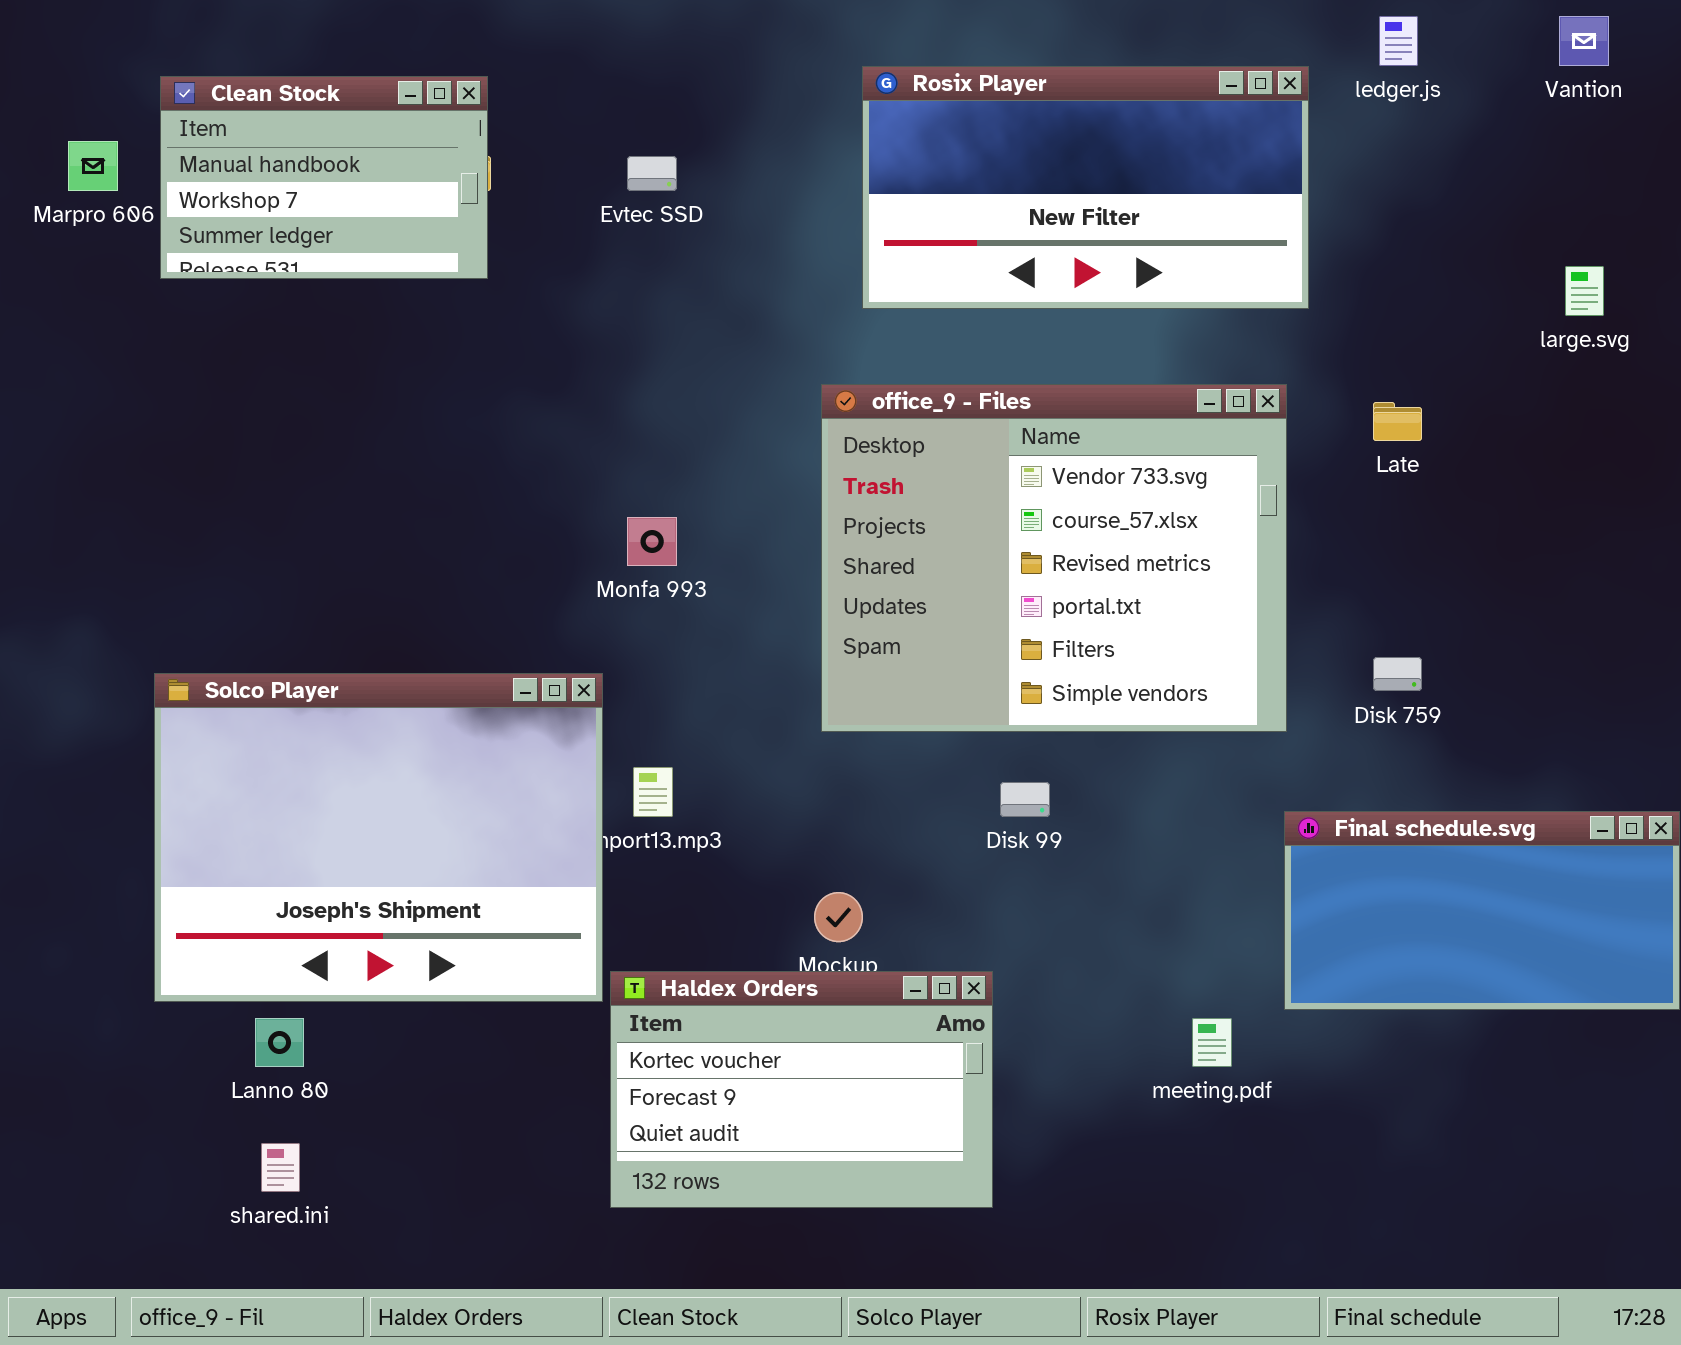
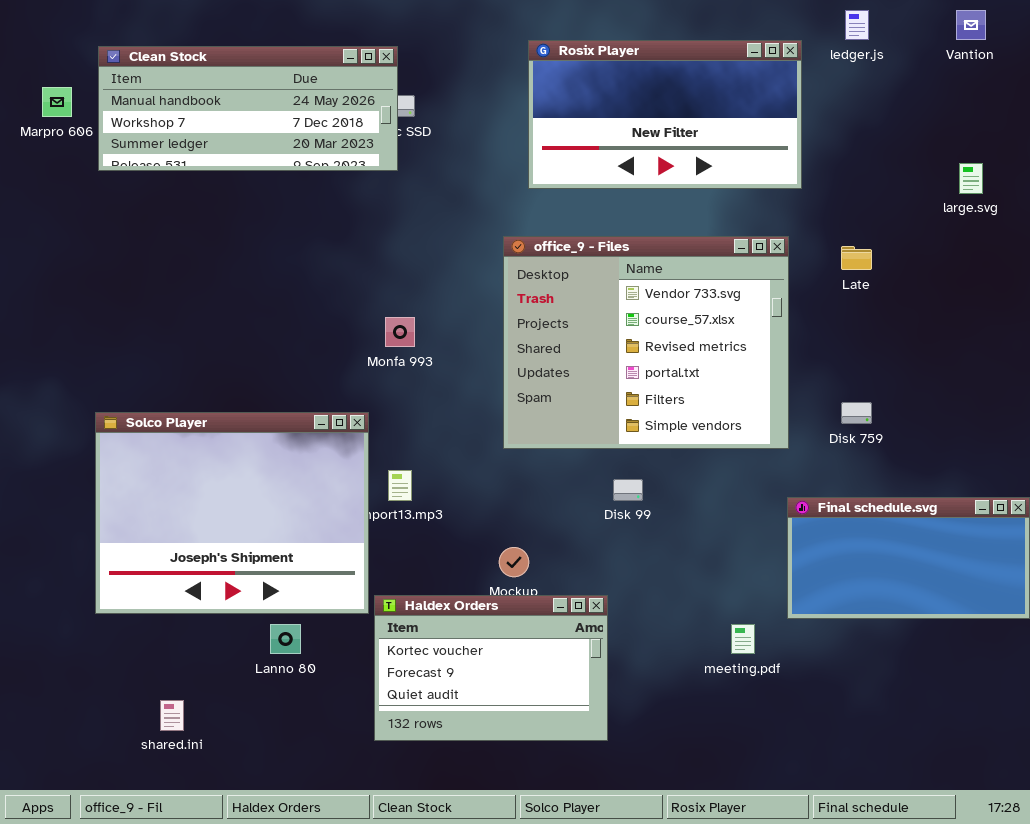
Clean Stock: [160,76,488,279] -> [98,46,398,171], resized
Lanno 80: [255,1018,304,1067] -> [270,624,301,654], moved

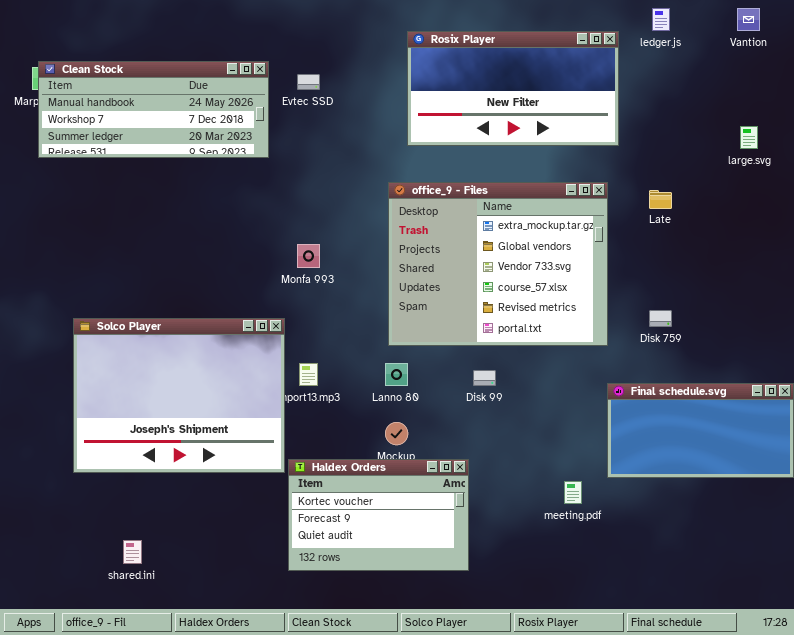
Clean Stock: [98,46,398,171] -> [38,61,269,158], moved
office_9 - Files: [503,236,789,449] -> [388,182,608,346], scrolled up 2 rows
Lanno 80: [270,624,301,654] -> [385,363,408,386], moved

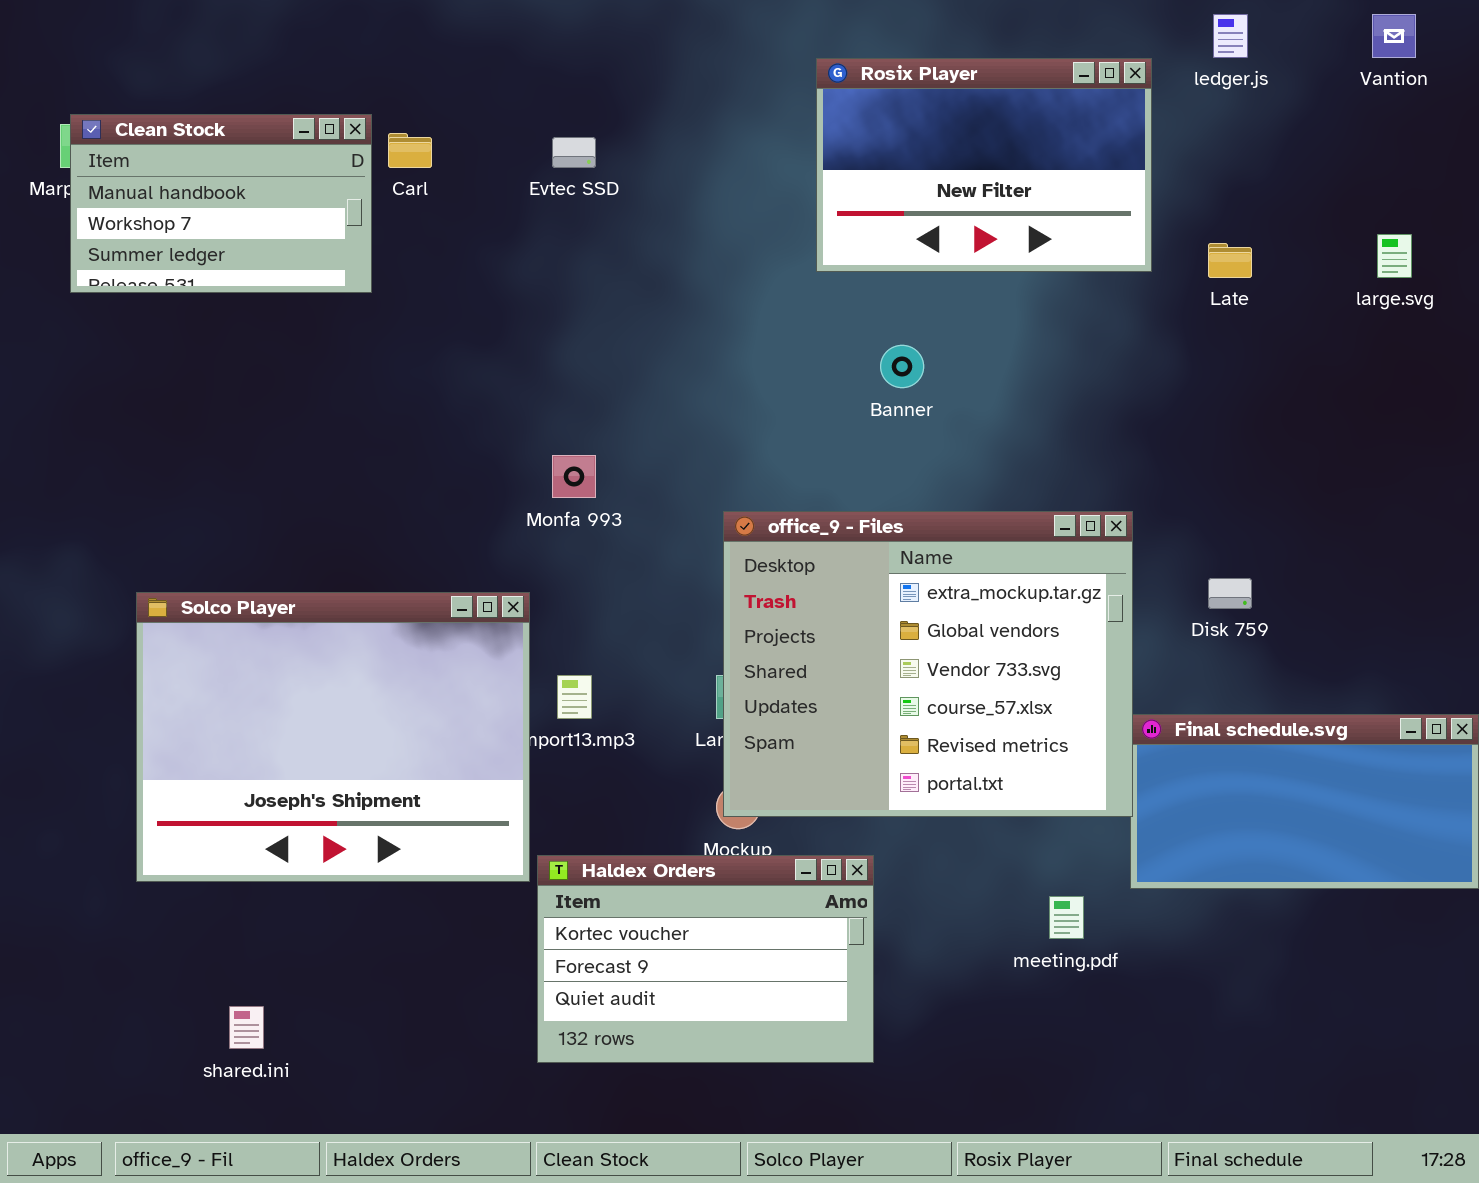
Rosix Player: [407,31,619,146] -> [816,58,1152,272], resized
Clean Stock: [38,61,269,158] -> [70,114,372,293], resized
office_9 - Files: [388,182,608,346] -> [723,511,1133,817], moved
Late: [649,190,672,209] -> [1208,243,1252,278], moved

